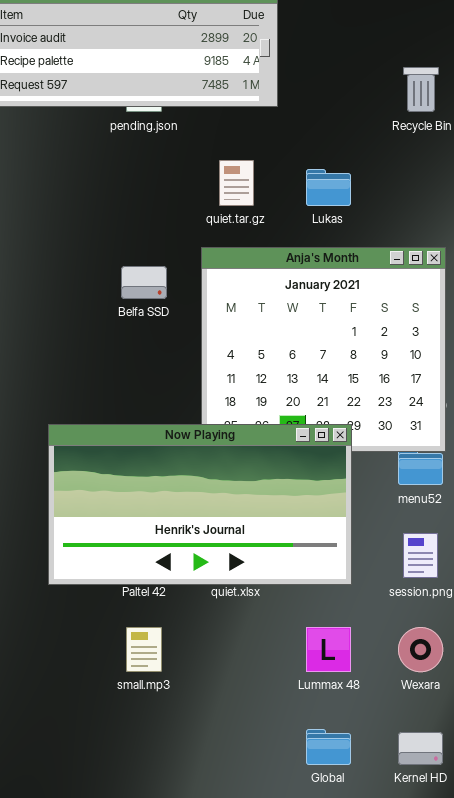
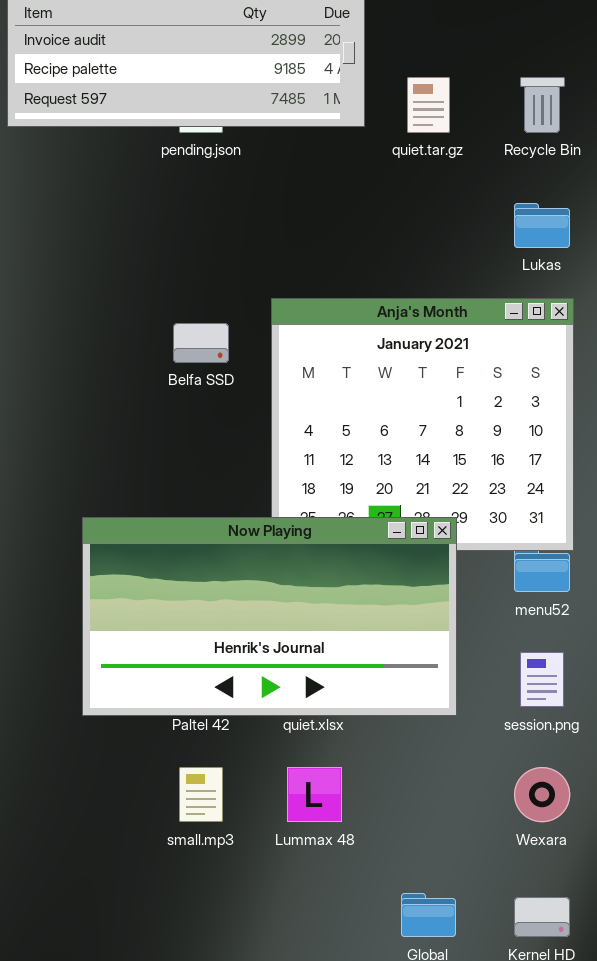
quiet.tar.gz: [219,160,254,206] -> [407,77,450,133], moved
Lukas: [306,169,351,206] -> [514,203,570,248], moved
Lummax 48: [306,627,351,672] -> [287,767,342,822], moved

